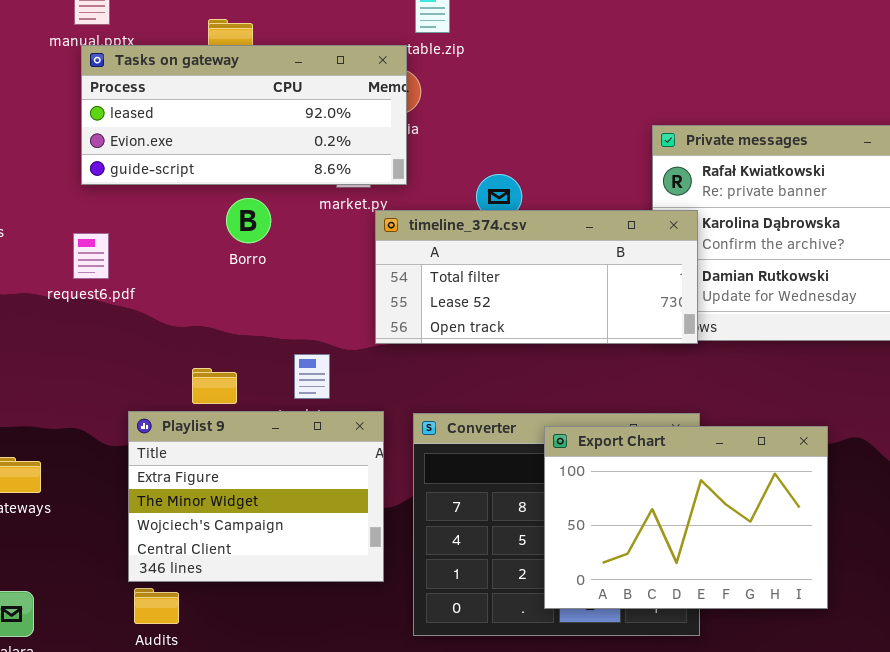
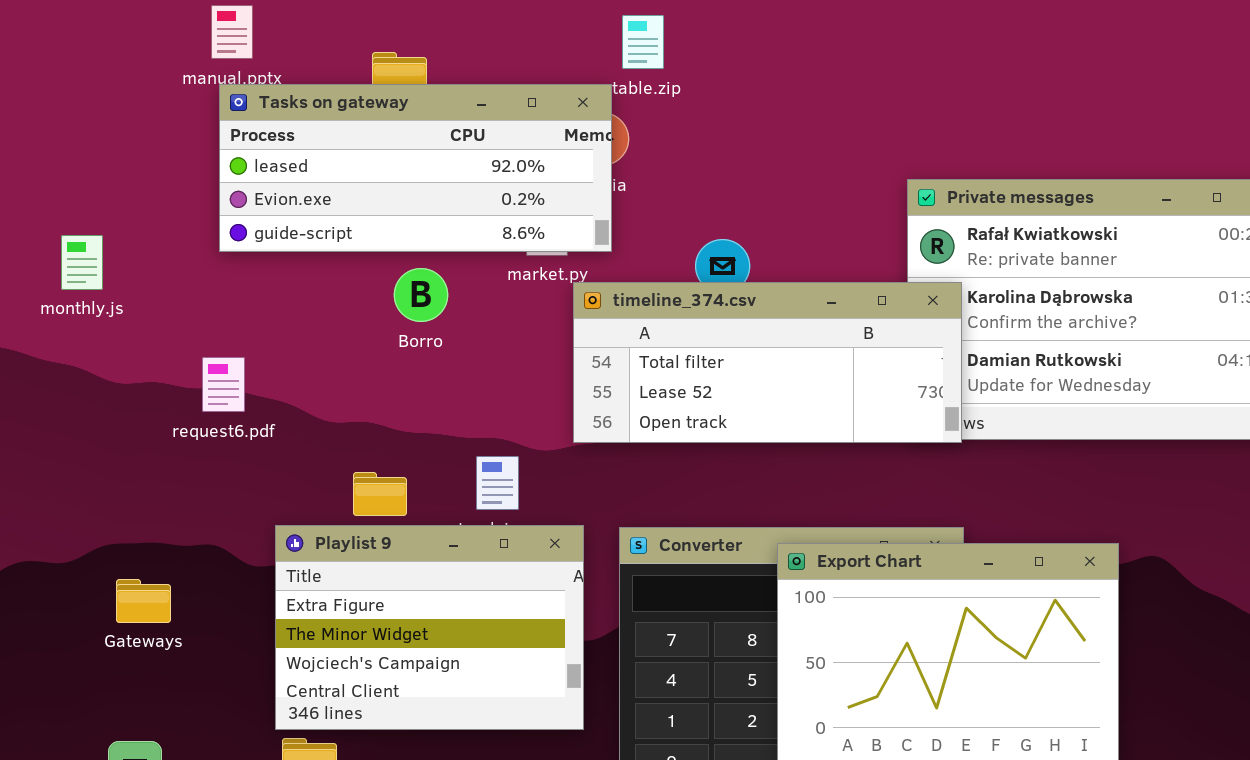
request6.pdf: [73,233,109,279] -> [202,357,245,412], moved

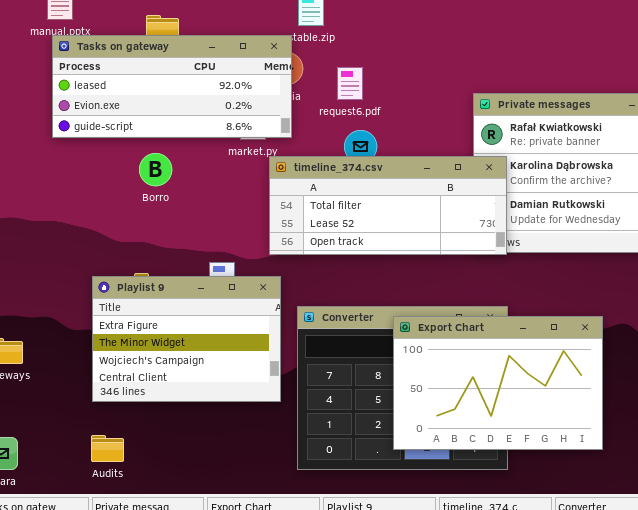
Borro: [394,268,448,322] -> [139,153,172,186], moved
request6.pdf: [202,357,245,412] -> [337,67,363,100], moved
Playlist 9: [275,525,584,730] -> [92,276,281,402], moved

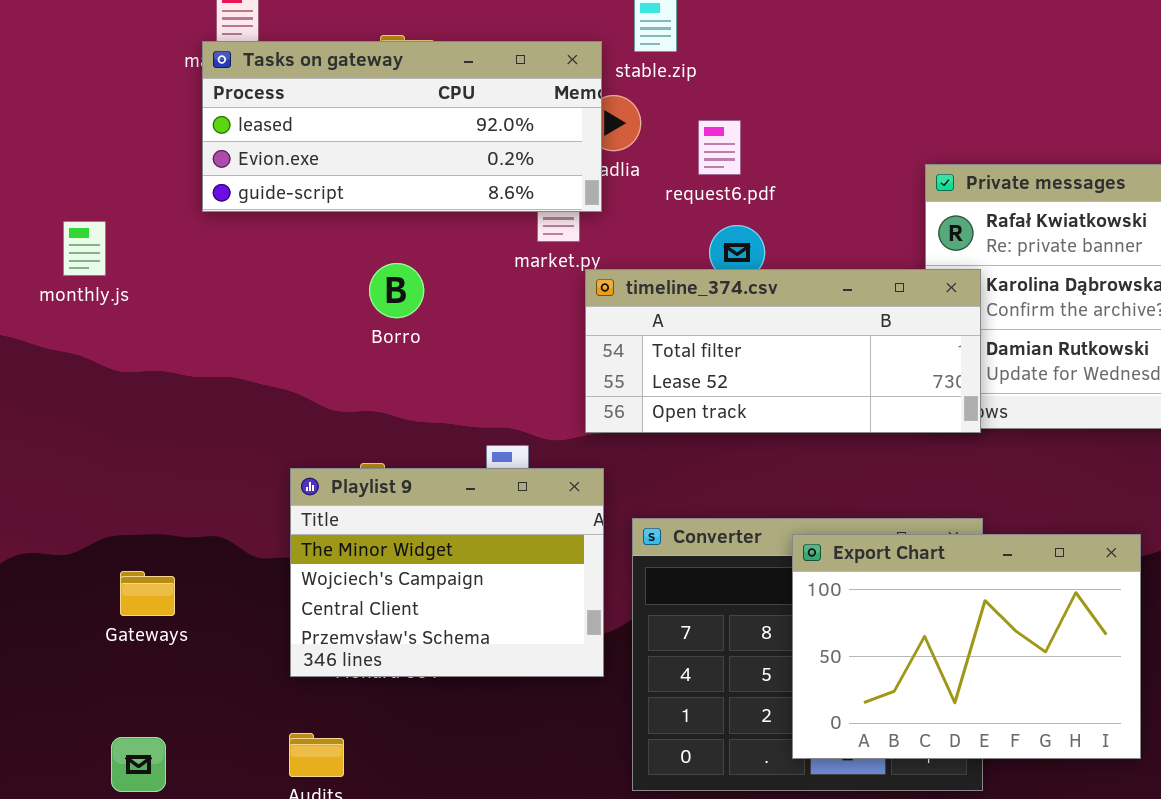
Tasks on gateway: [52,35,292,138] -> [202,41,602,212], moved
Playlist 9: [92,276,281,402] -> [290,468,604,677], scrolled down 1 row

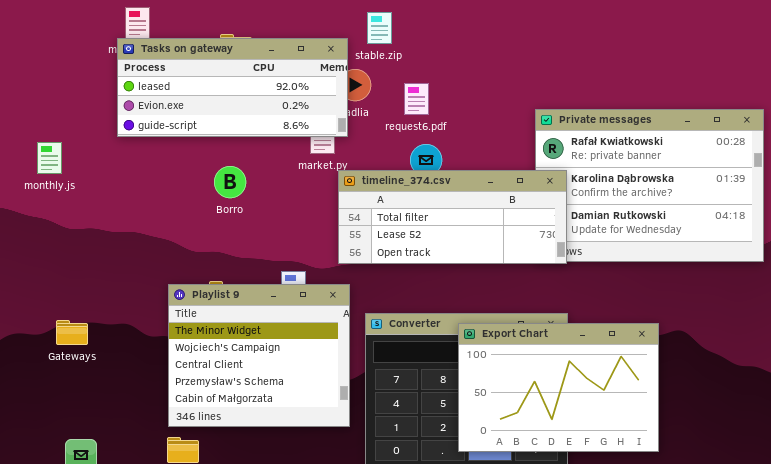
Playlist 9: [290,468,604,677] -> [168,284,350,427], resized
Gateways: [120,571,175,616] -> [56,320,88,345], moved

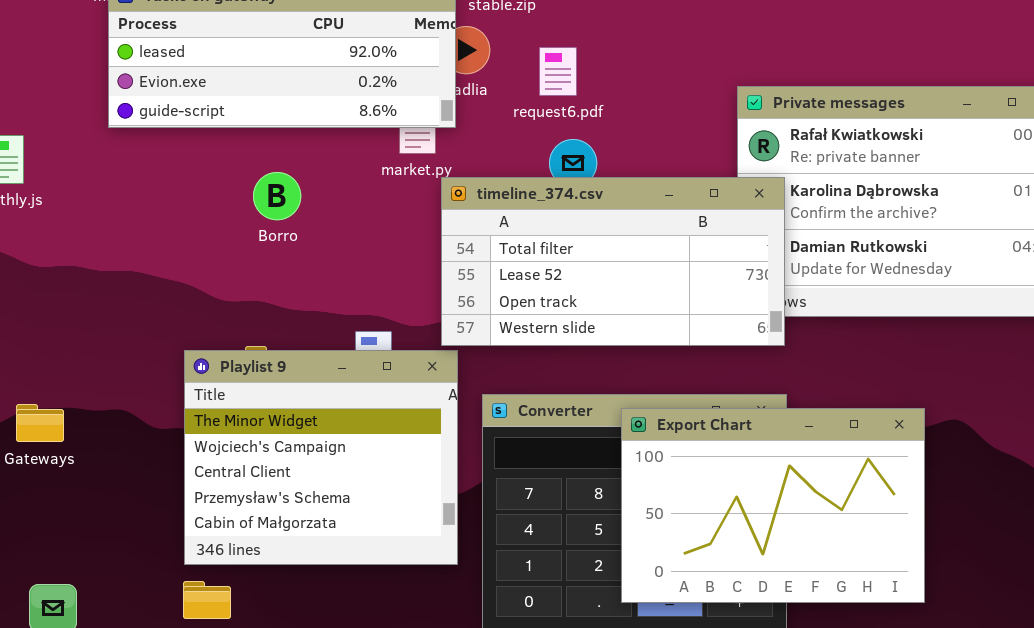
timeline_374.csv: [338,170,567,264] -> [441,177,785,346], resized

